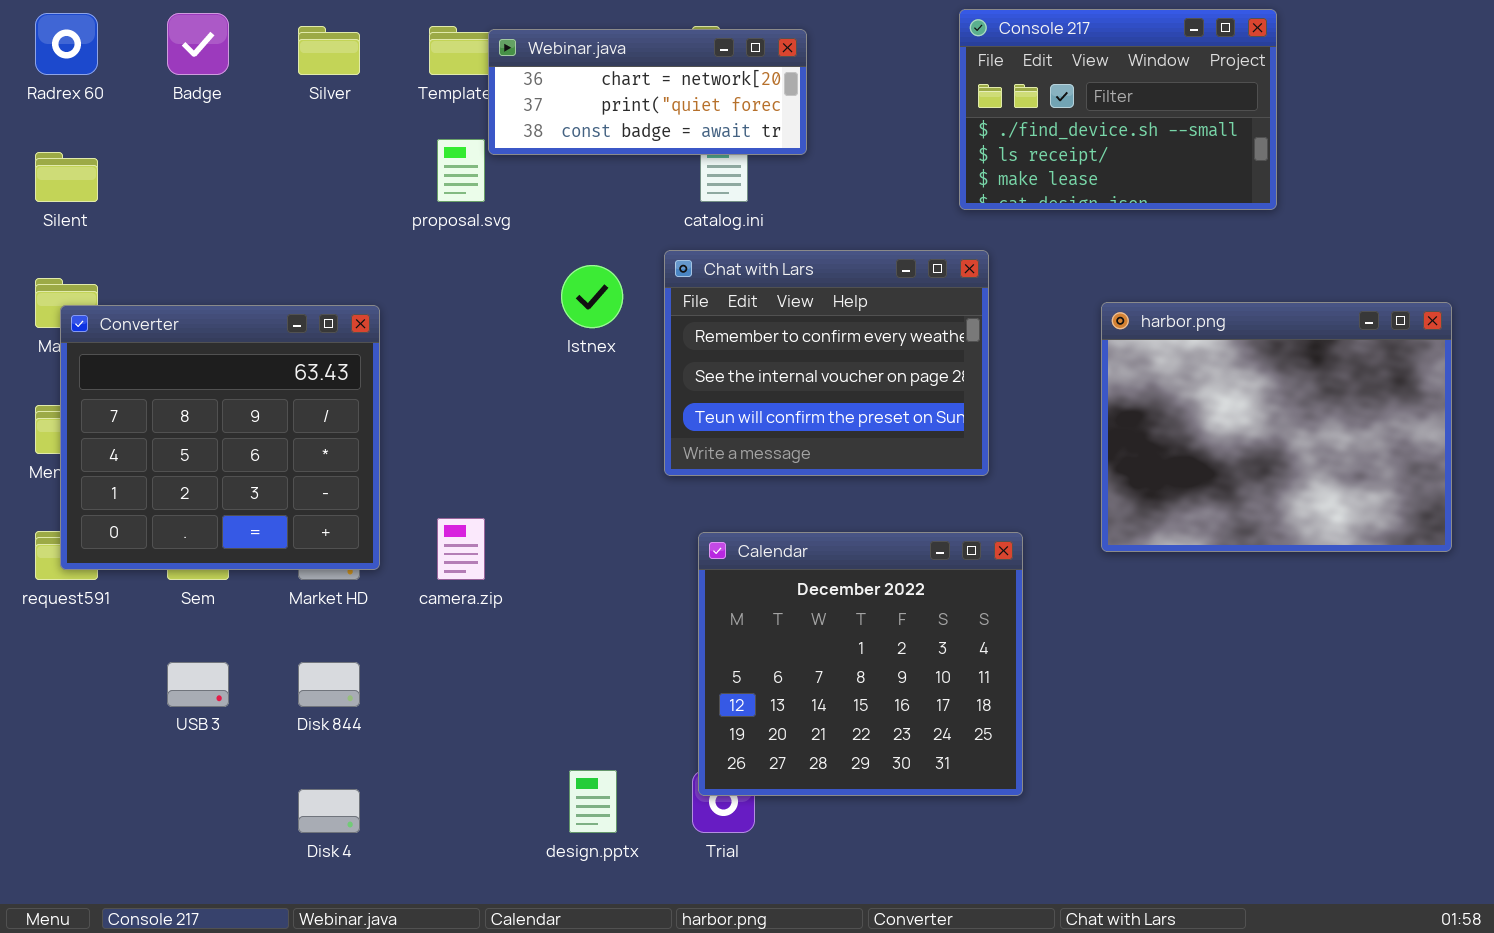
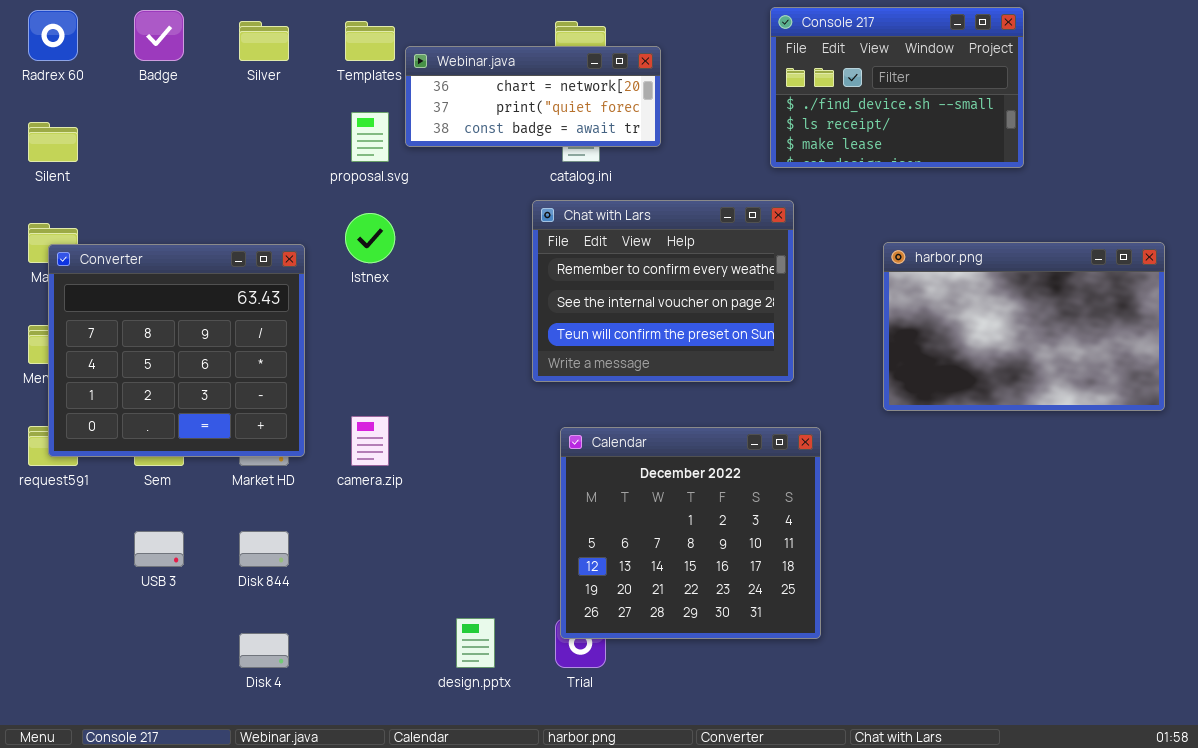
Webinar.java: [488,29,807,155] -> [405,46,661,147], moved
Istnex: [561,265,623,328] -> [345,213,395,263], moved
harbor.png: [1101,302,1452,552] -> [883,242,1165,411], resized

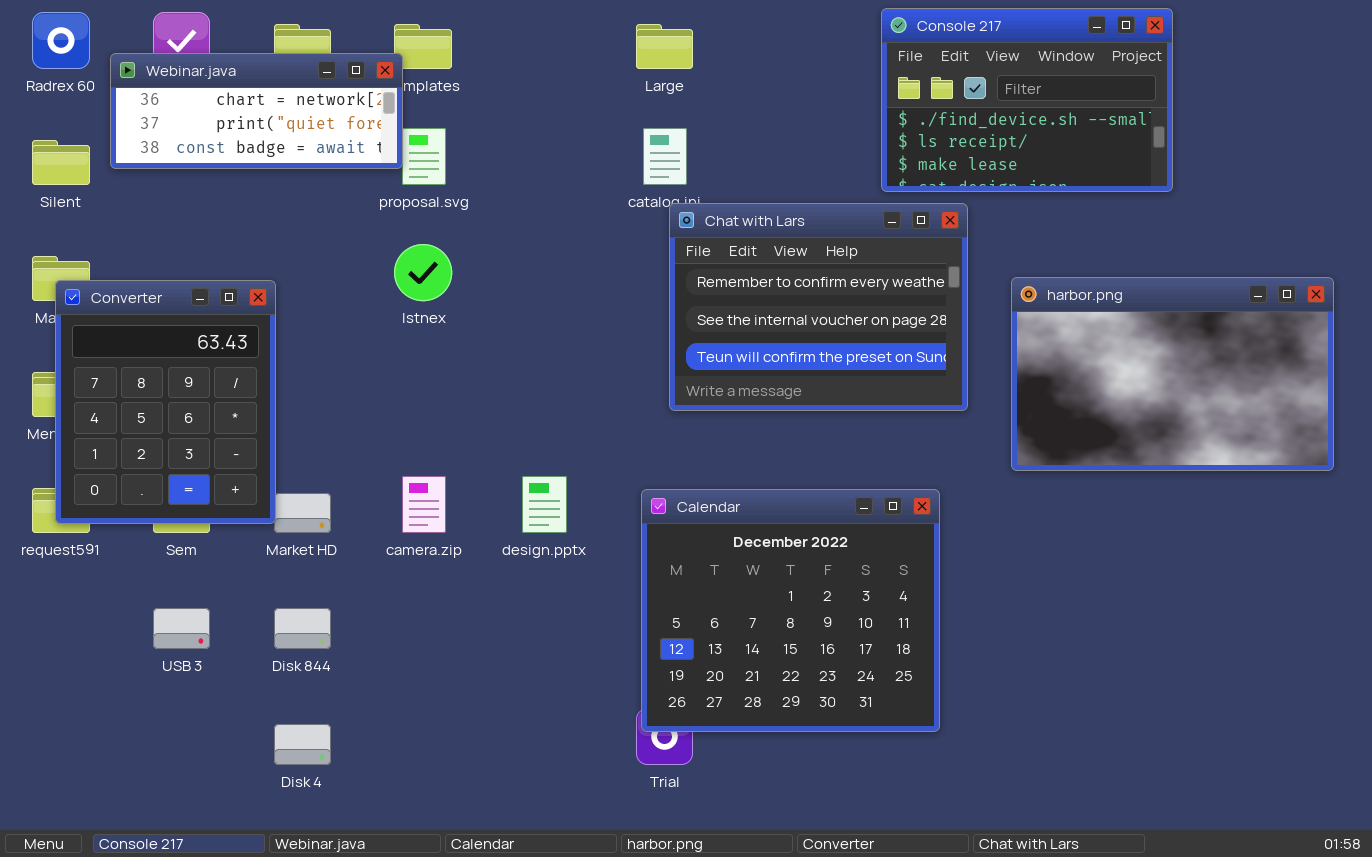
Webinar.java: [405,46,661,147] -> [110,53,403,169], moved
Chat with Lars: [532,200,794,382] -> [669,203,968,411], moved
Converter: [48,244,305,457] -> [55,280,276,524], resized
design.pptx: [456,618,495,668] -> [522,476,567,533], moved

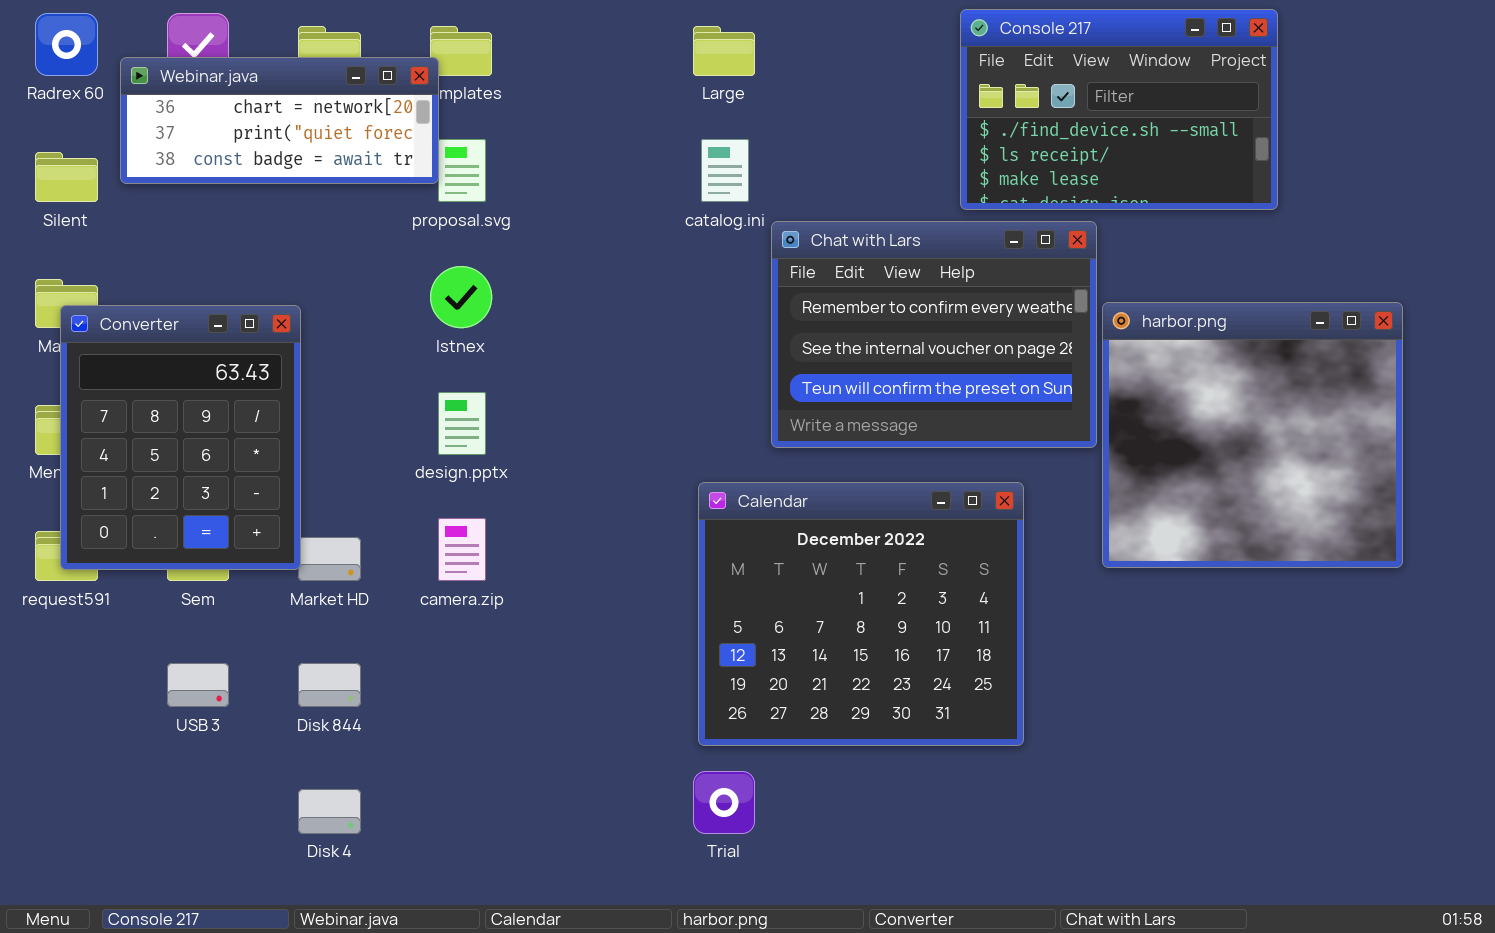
Chat with Lars: [669,203,968,411] -> [771,221,1097,448], moved
harbor.png: [1011,277,1334,471] -> [1102,302,1403,568], resized
design.pptx: [522,476,567,533] -> [438,392,486,455], moved
Calendar: [641,489,940,732] -> [698,482,1024,746], moved

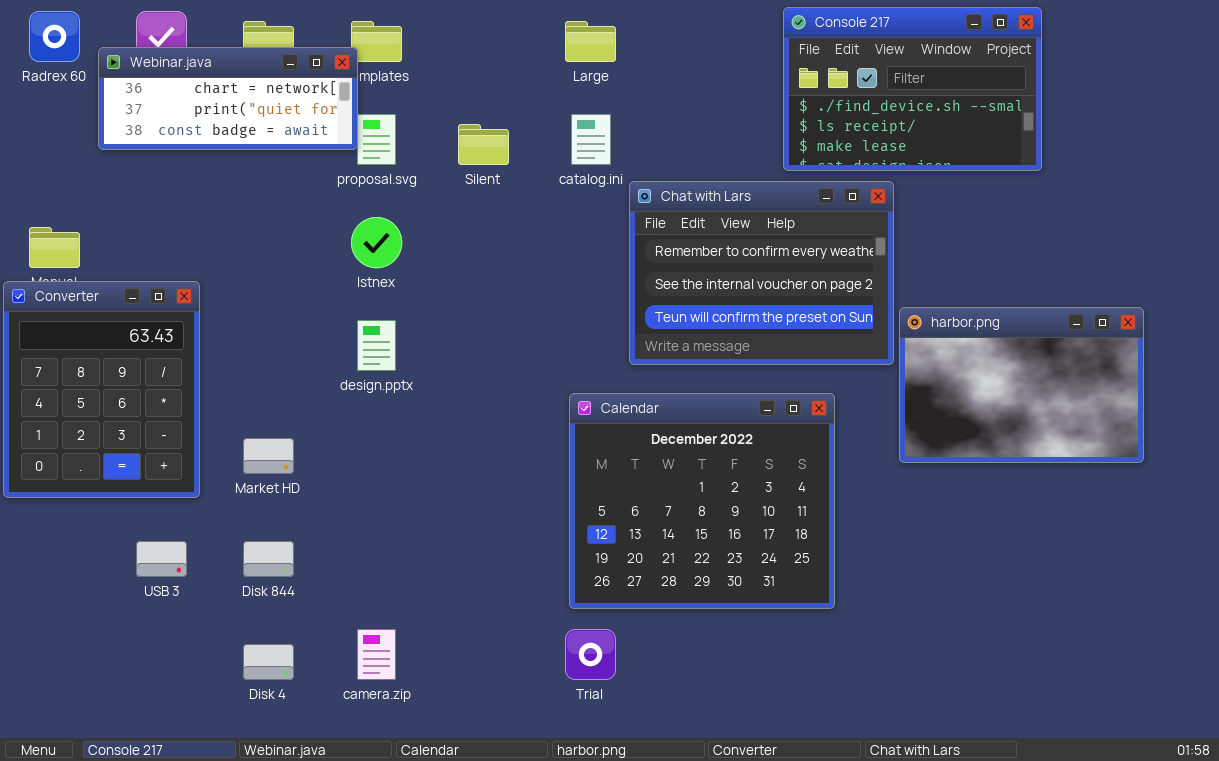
Silent: [35,152,98,202] -> [458,124,509,165], moved
harbor.png: [1102,302,1403,568] -> [899,307,1144,463], resized
Converter: [60,305,301,570] -> [3,281,200,498], moved
camera.zip: [438,518,486,581] -> [357,629,396,680], moved

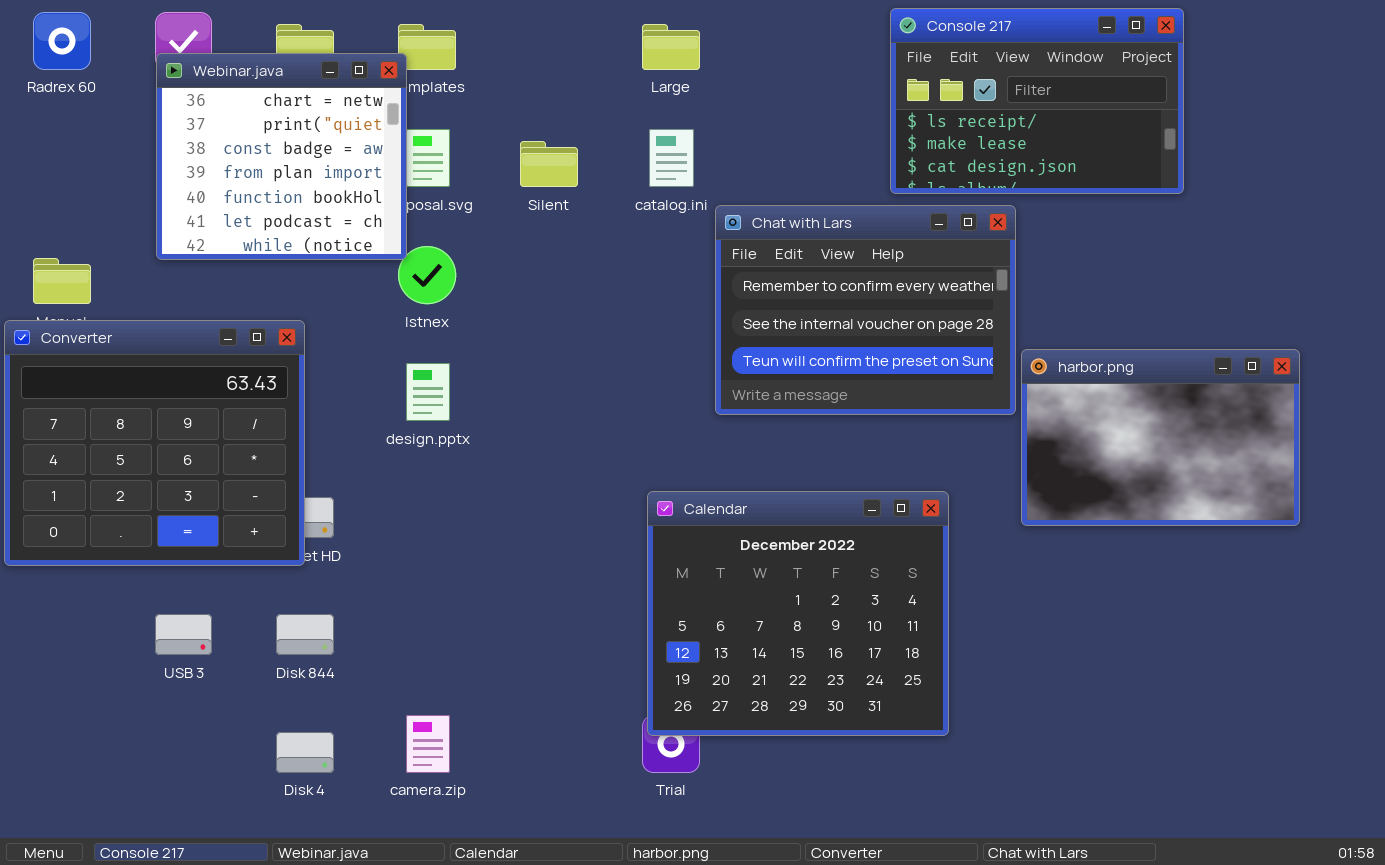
Console 217: [783,7,1042,171] -> [890,8,1184,194], scrolled down 1 row
Webinar.java: [98,47,358,150] -> [156,53,407,260], resized
Converter: [3,281,200,498] -> [4,320,305,566], resized
Calendar: [569,393,835,609] -> [647,491,949,736], moved

